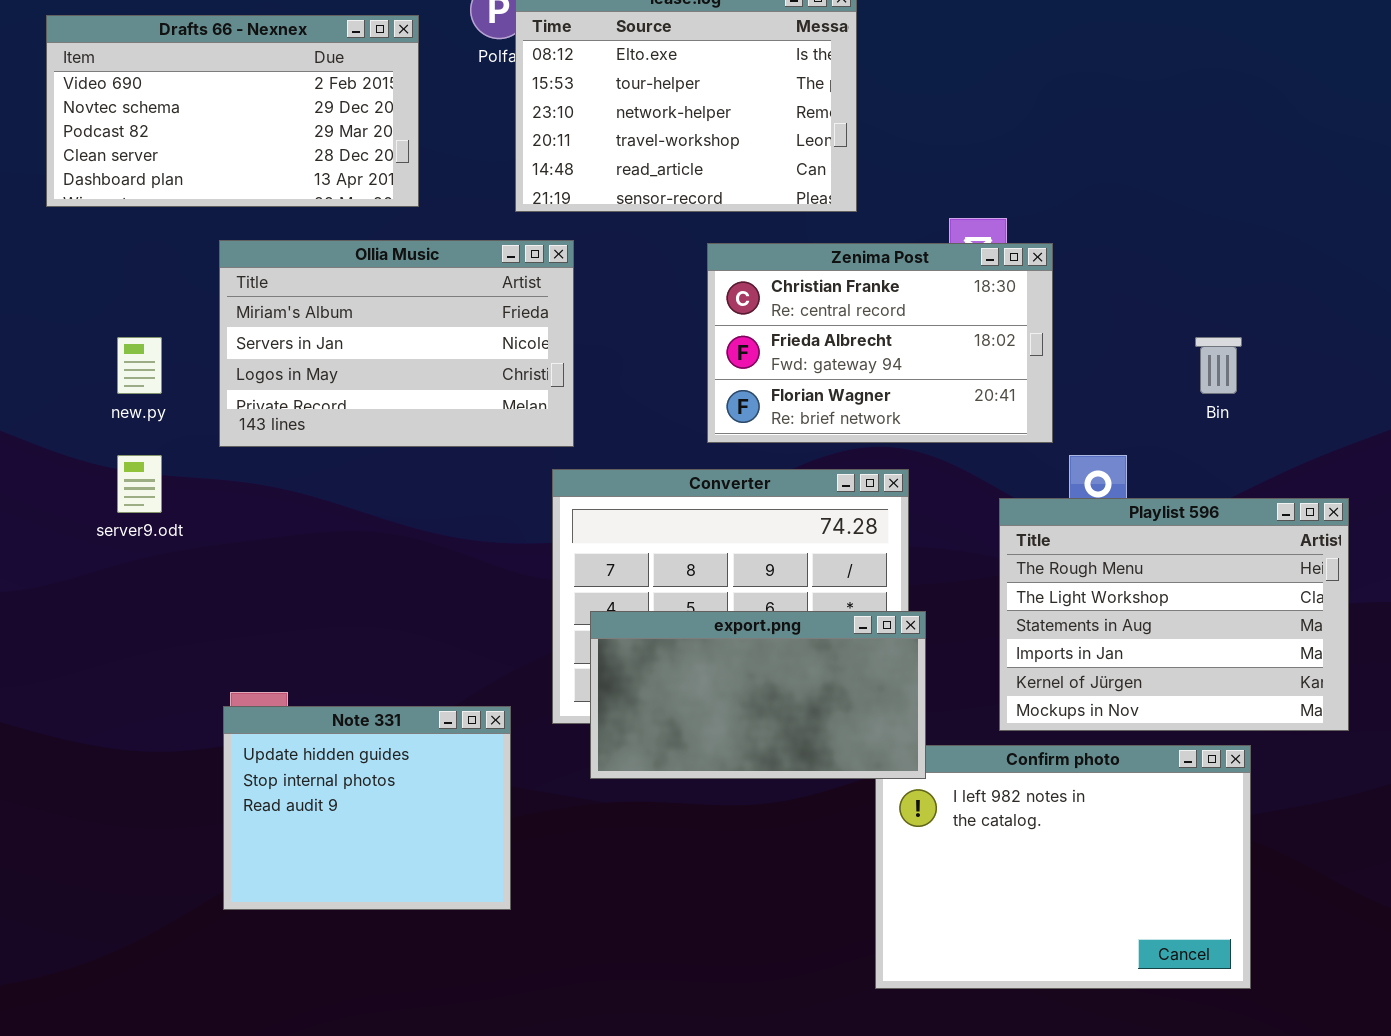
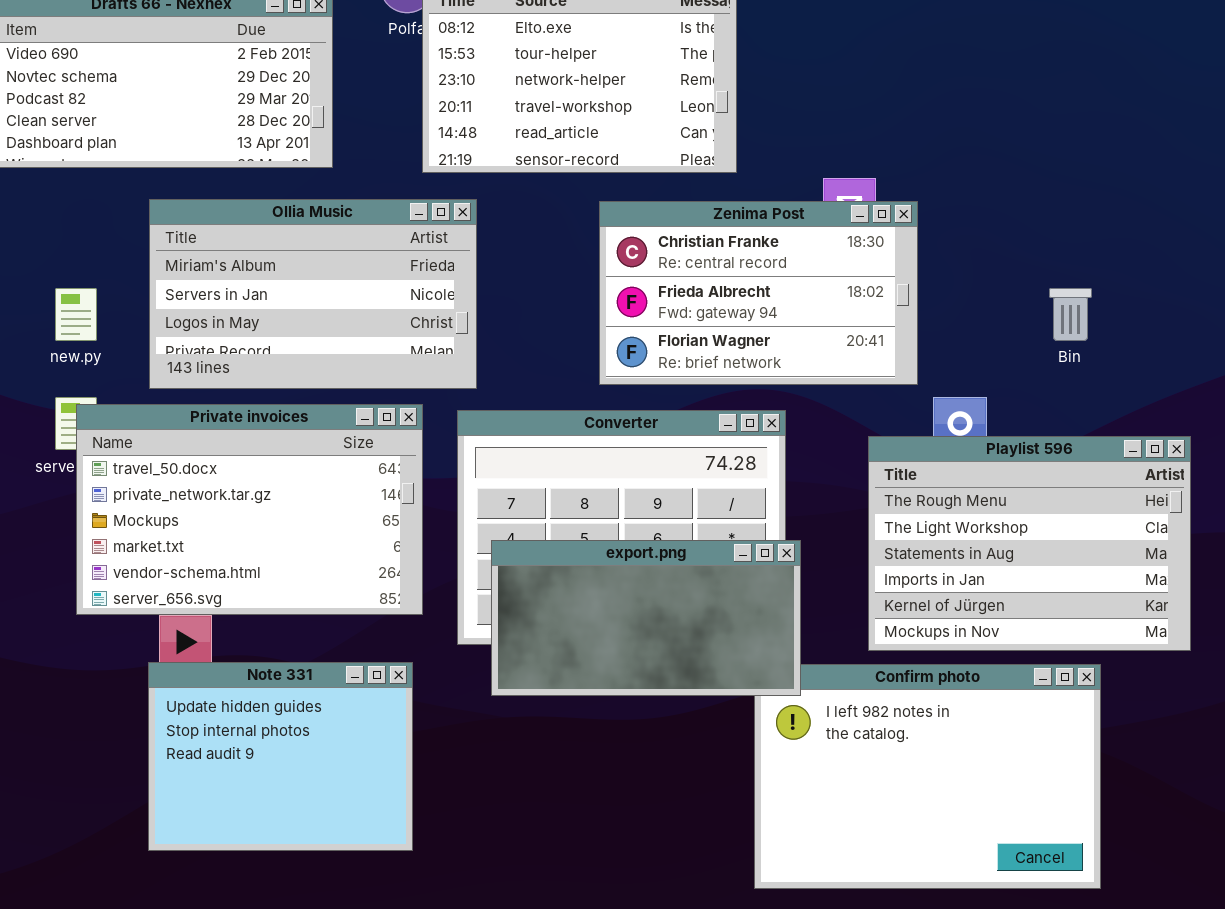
Private invoices: none -> [76,404,423,615], opened
Note 331: [223,706,511,910] -> [148,662,413,851], moved

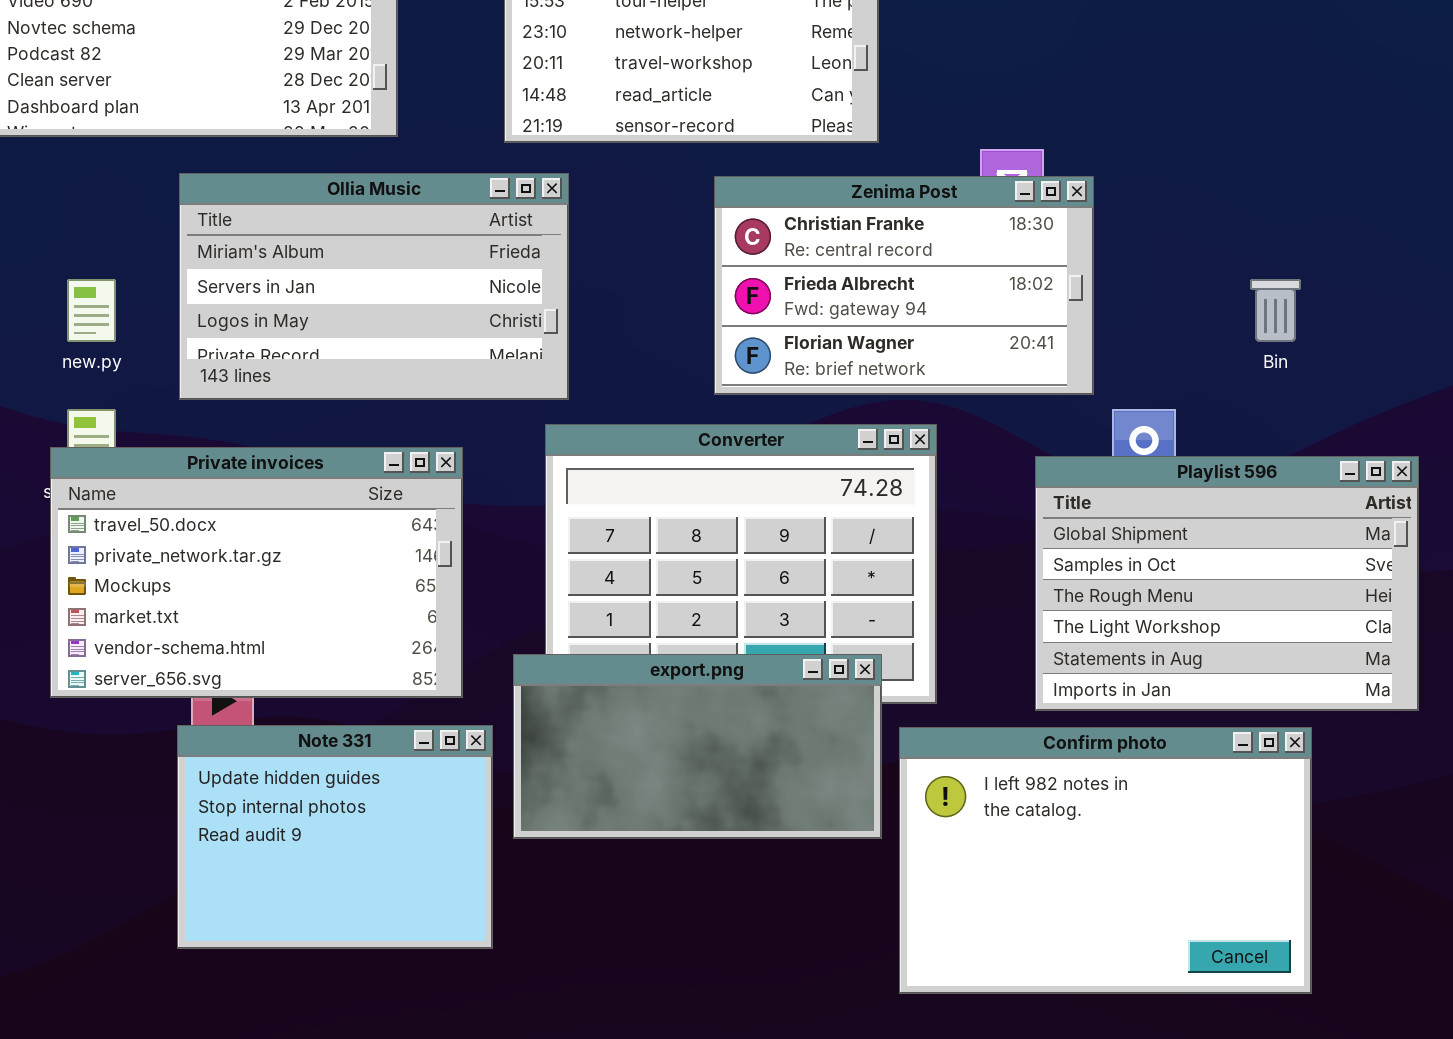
Private invoices: [76,404,423,615] -> [50,447,463,698], moved
Playlist 596: [868,436,1191,651] -> [1035,456,1419,711], scrolled up 2 rows
export.png: [491,540,801,696] -> [513,654,882,839], moved

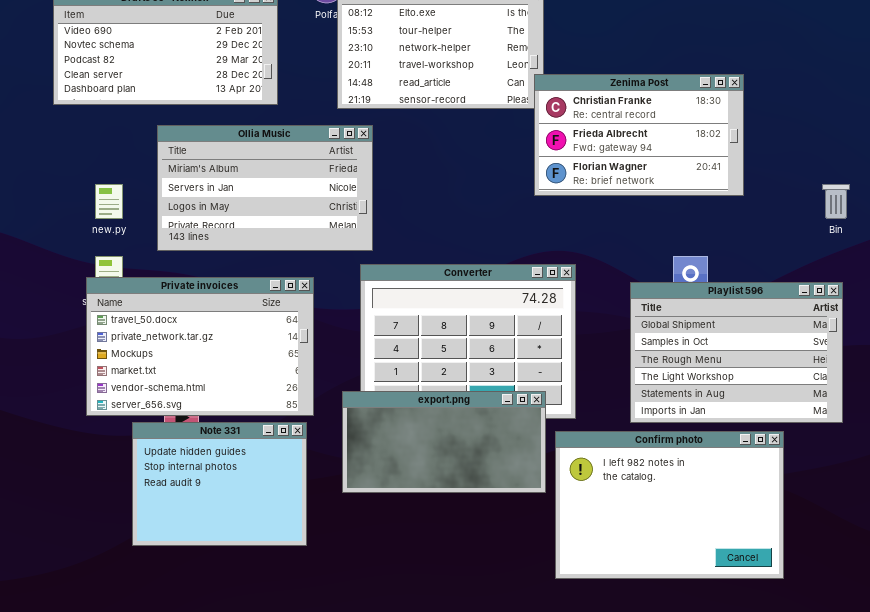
Zenima Post: [714,176,1094,395] -> [534,74,744,196], moved
Bin: [1250,279,1301,342] -> [822,184,850,219], moved
Note 331: [177,725,493,949] -> [132,422,307,546], moved

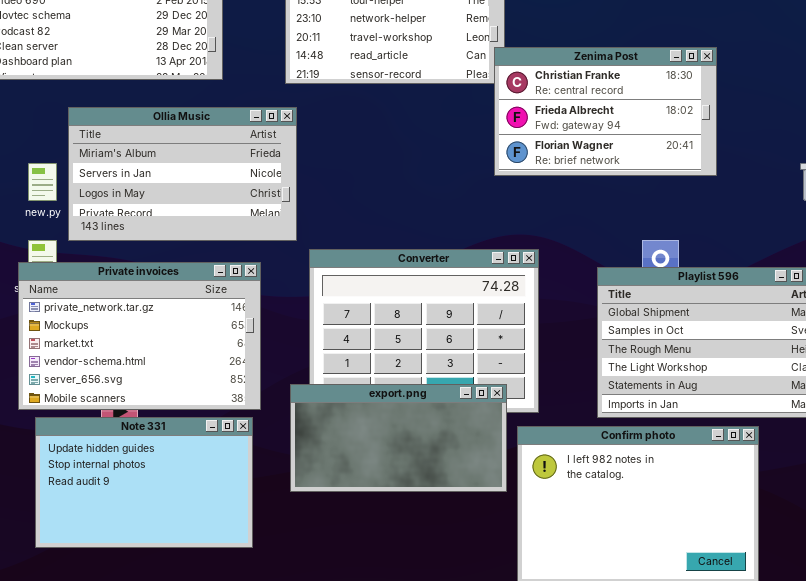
Ollia Music: [157,125,373,251] -> [68,107,297,241], moved
Private invoices: [86,277,314,416] -> [18,262,261,410], scrolled down 1 row
Note 331: [132,422,307,546] -> [35,417,253,548], resized

